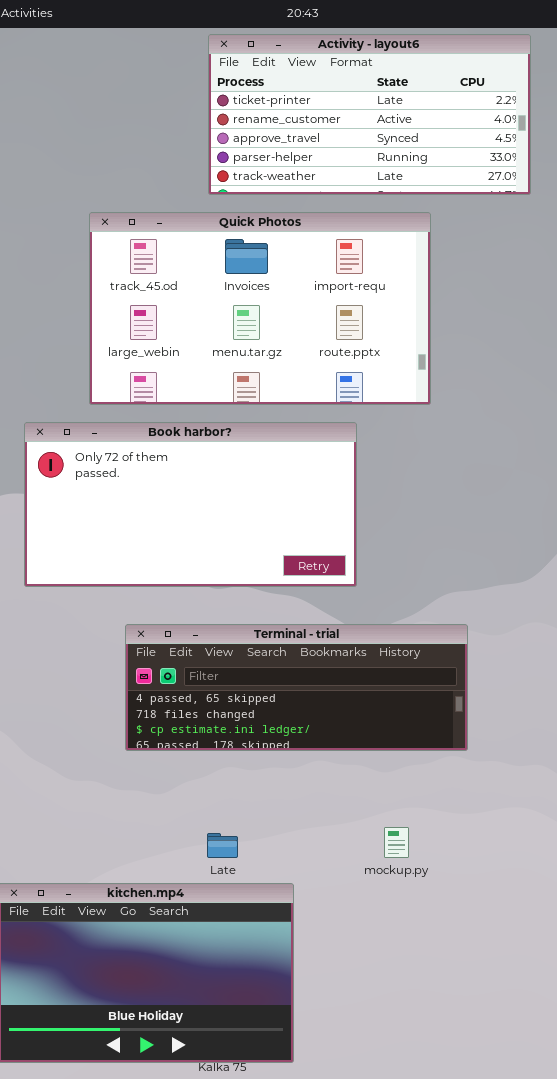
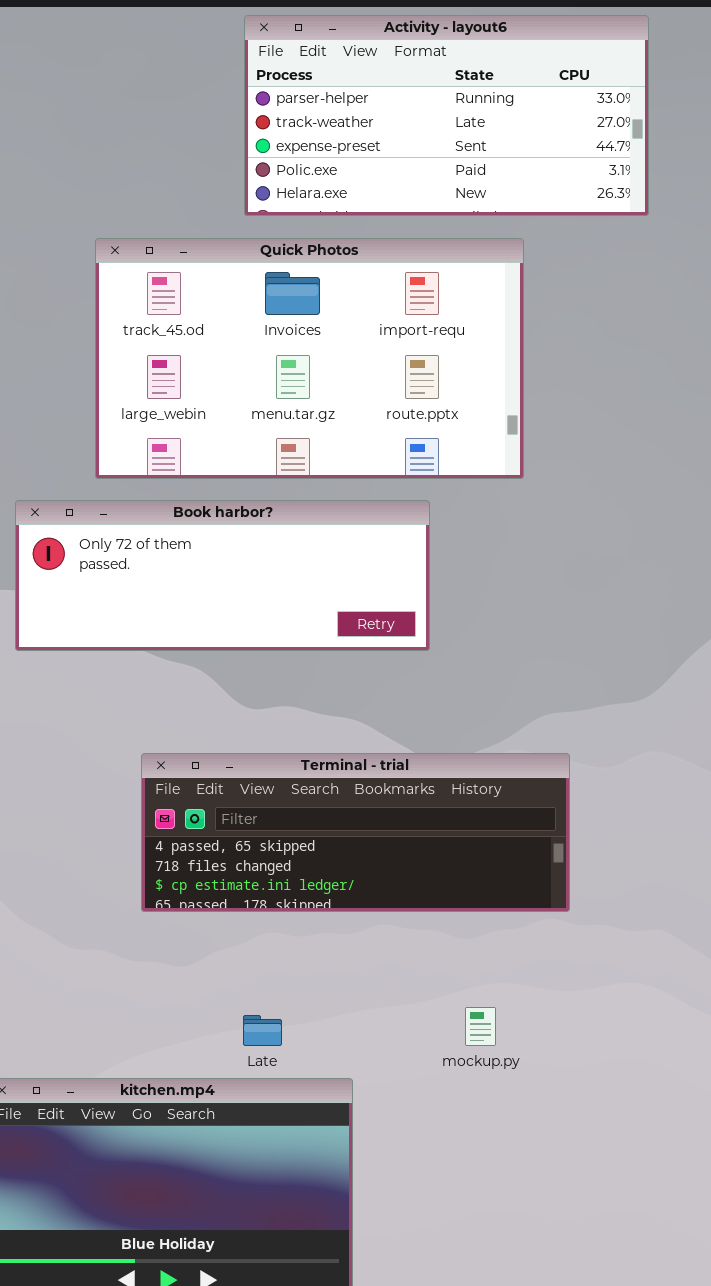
Activity - layout6: [208,34,531,195] -> [244,15,649,216], scrolled down 3 rows
Book harbor?: [24,422,357,587] -> [15,500,430,651], resized

